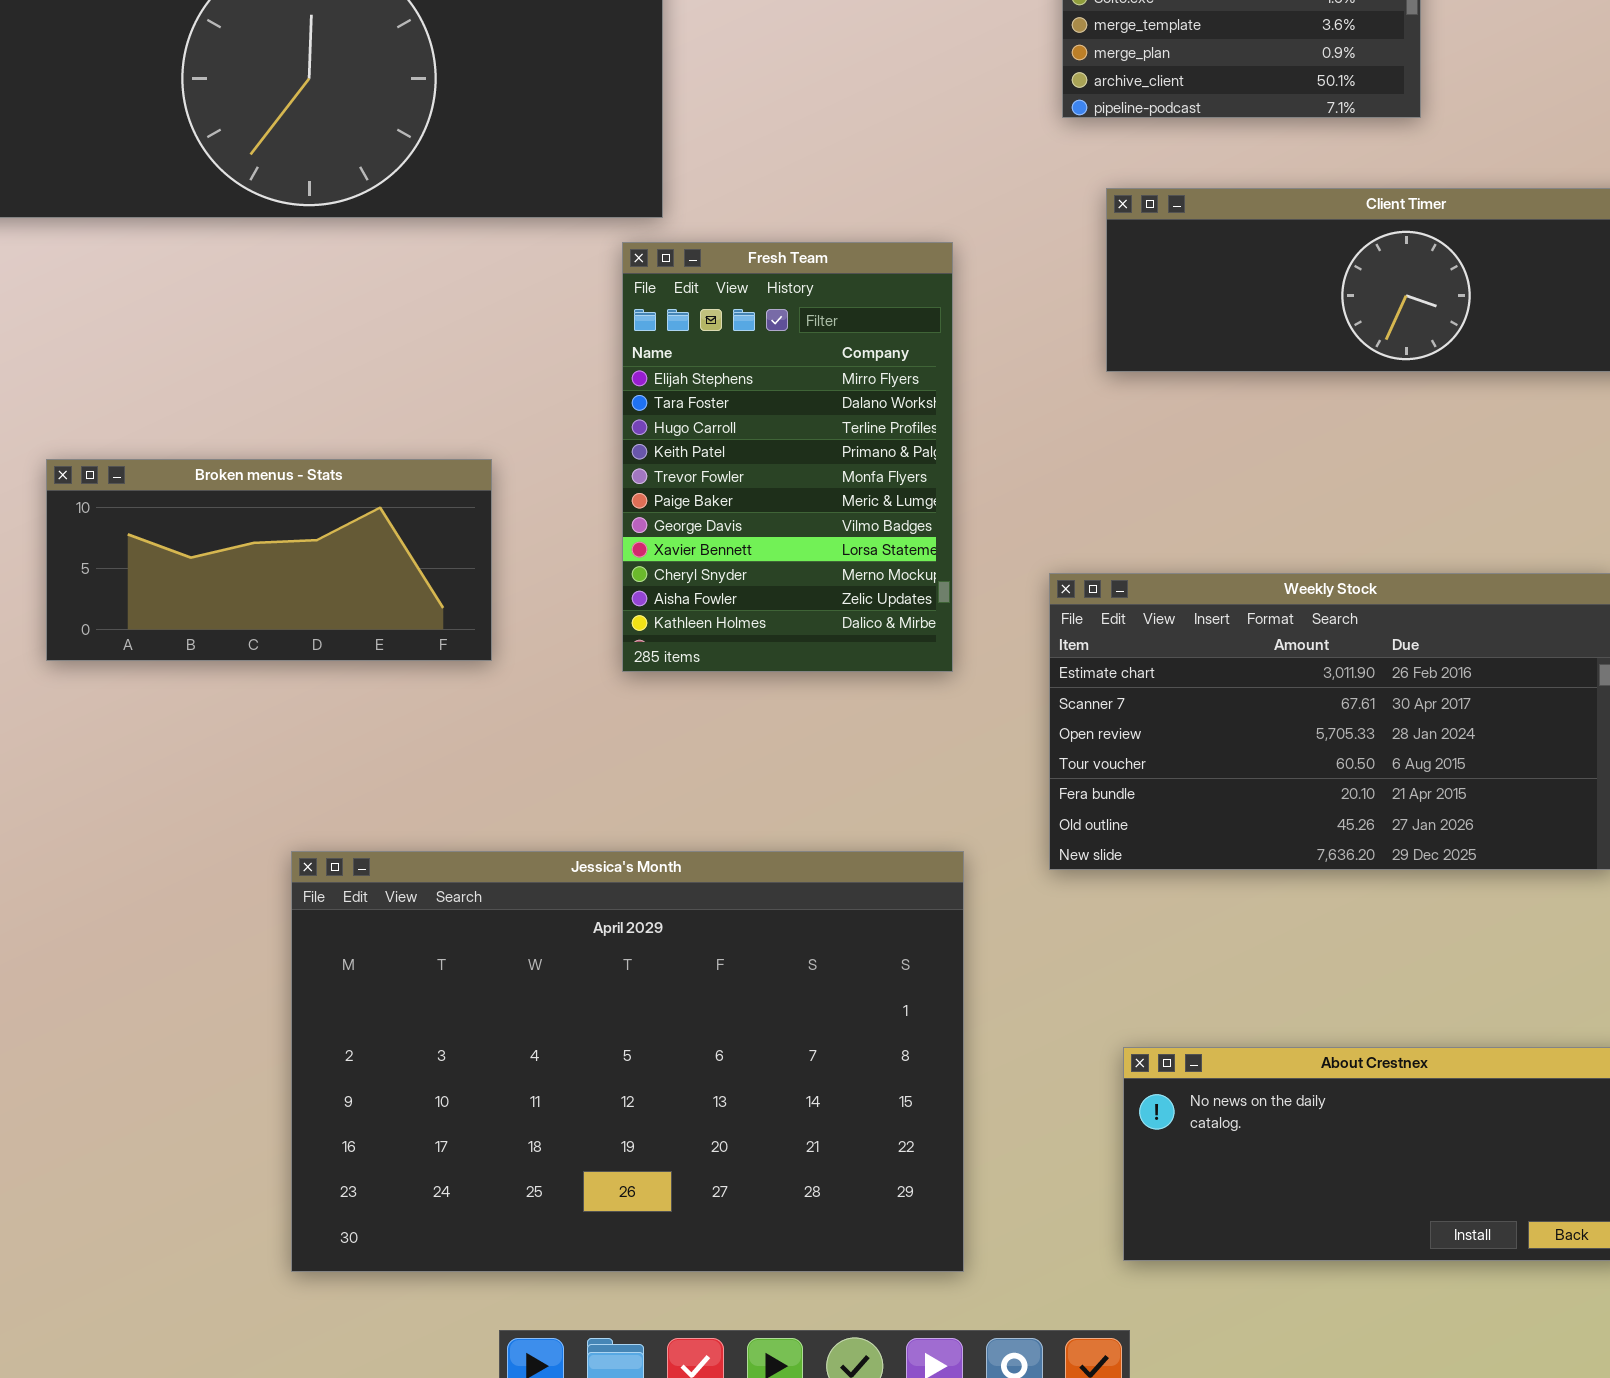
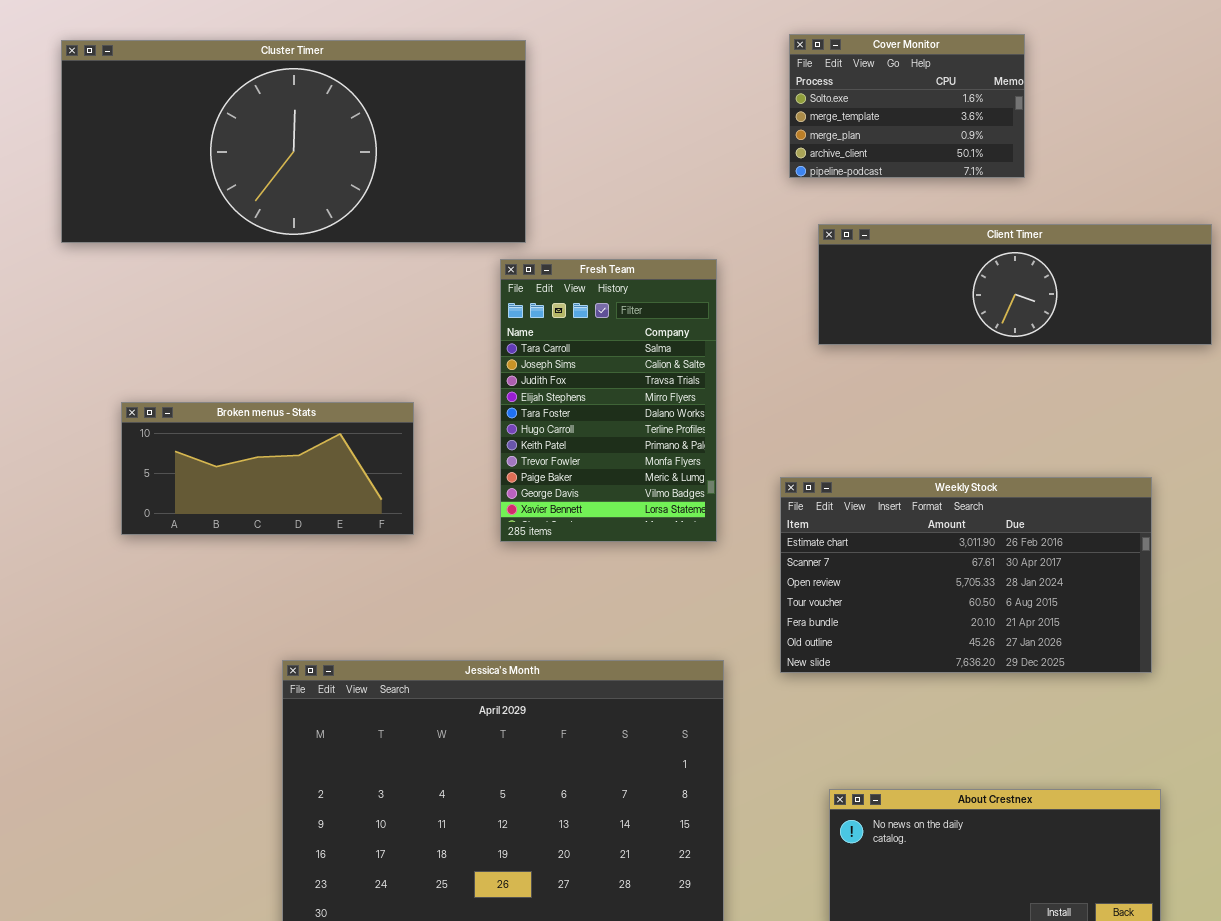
Fresh Team: [622,242,953,672] -> [500,259,717,542], scrolled up 3 rows

